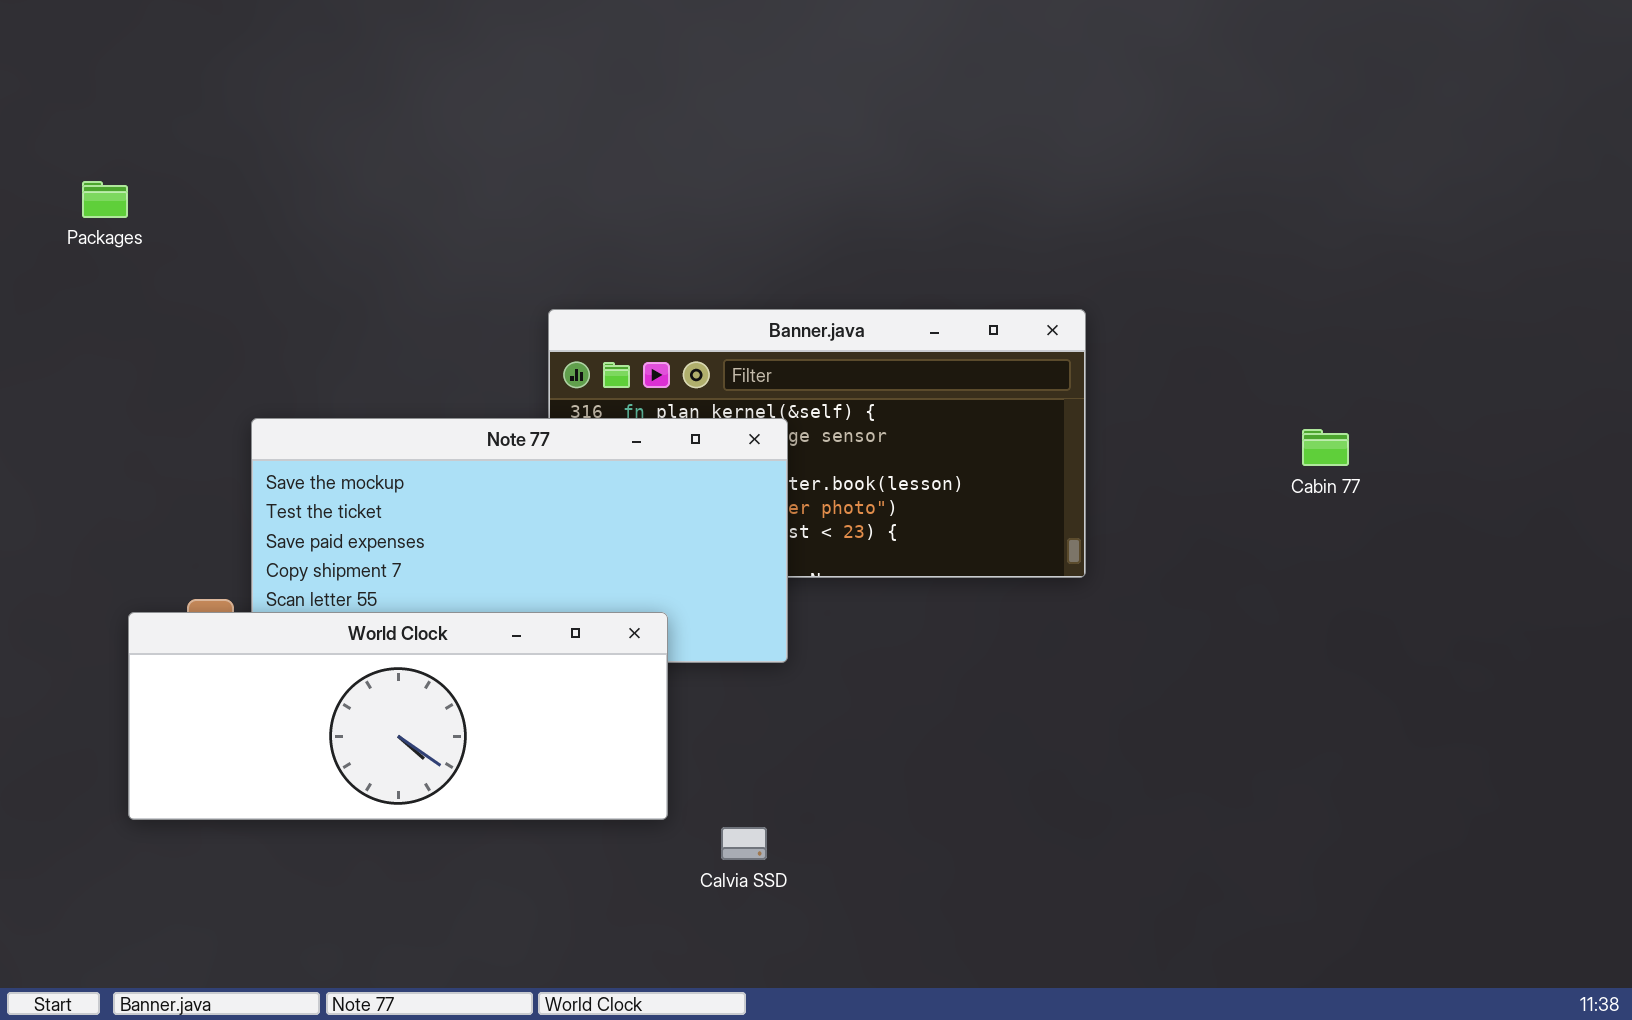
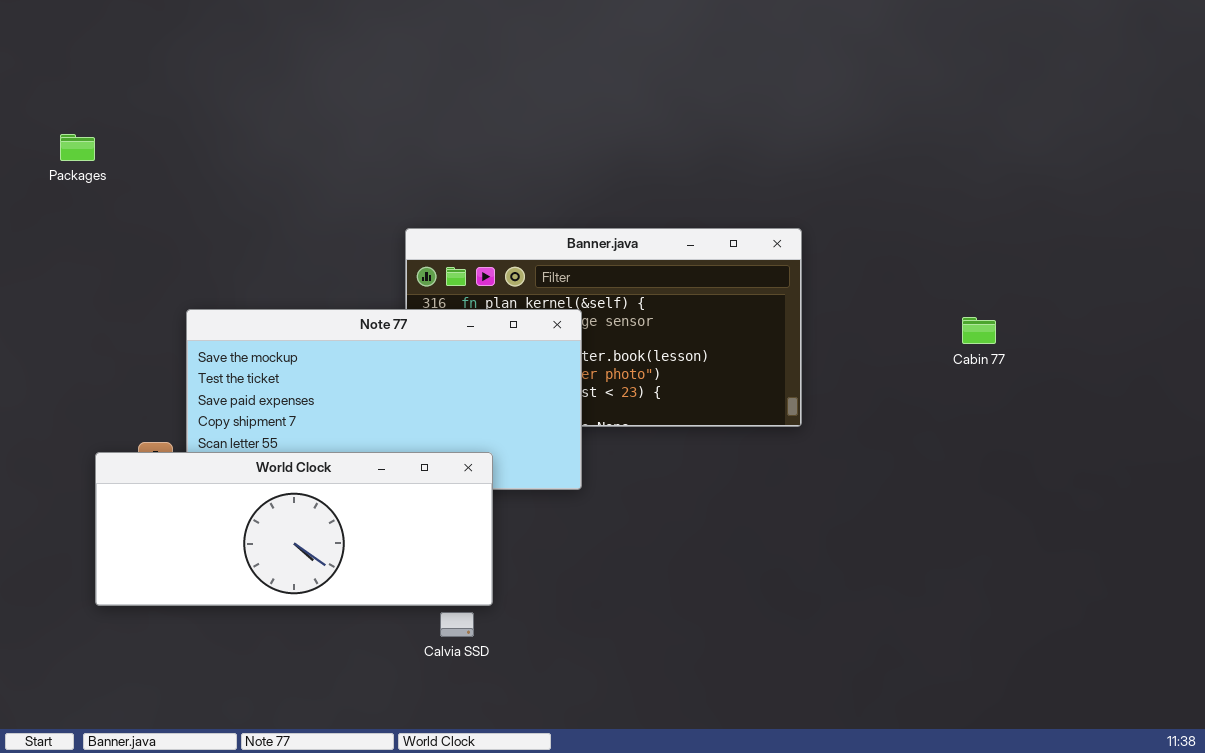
Calvia SSD: [721,827,767,860] -> [440,612,474,637], moved

